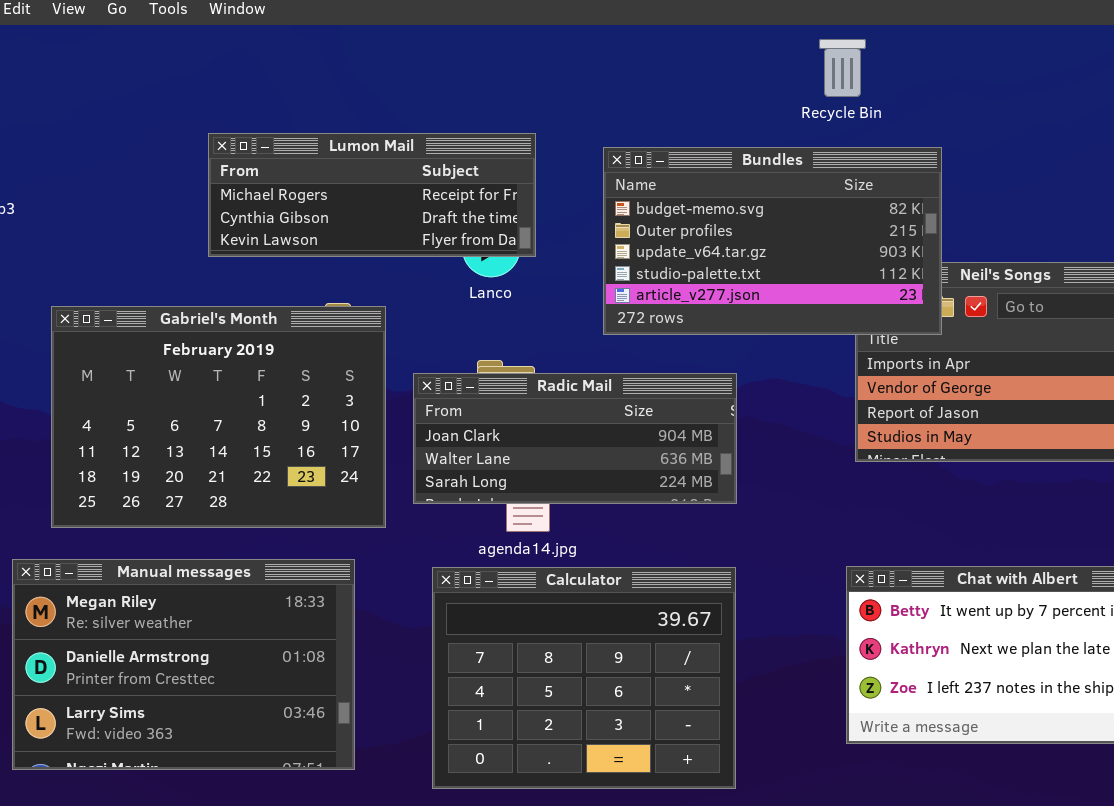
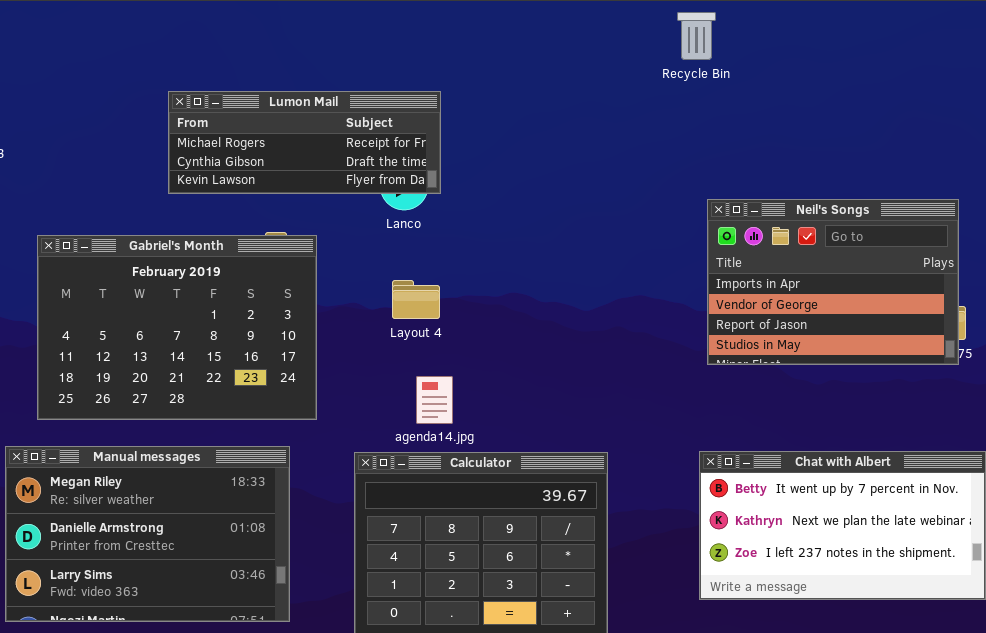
Bundles: [603,147,942,335] -> none, closed
Radic Mail: [413,373,737,504] -> none, closed

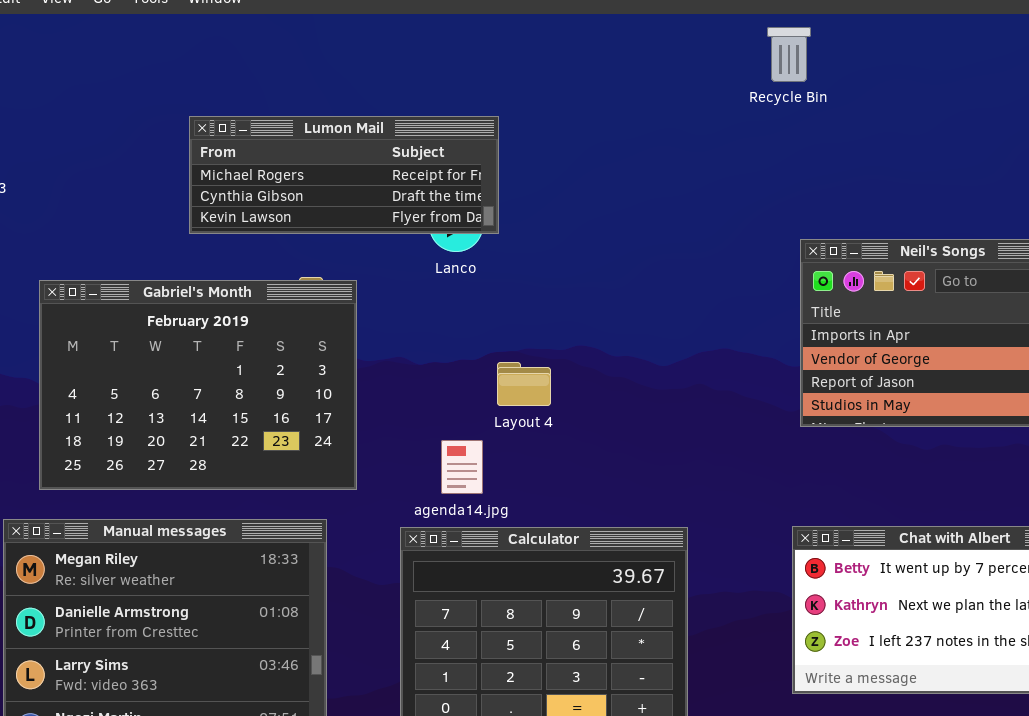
Layout 4: [392,280,440,319] -> [497,362,551,406], moved
agenda14.jpg: [416,376,453,424] -> [441,440,483,494], moved

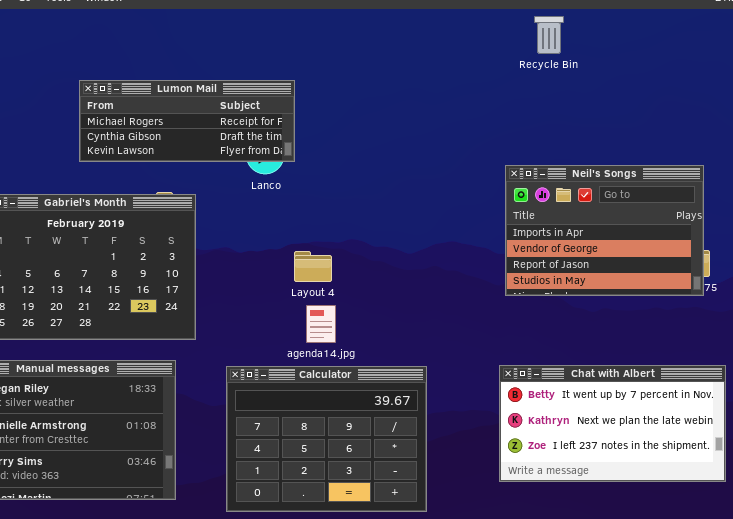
Recycle Bin: [767,27,811,82] -> [534,16,564,54], moved
agenda14.jpg: [441,440,483,494] -> [306,305,336,343], moved

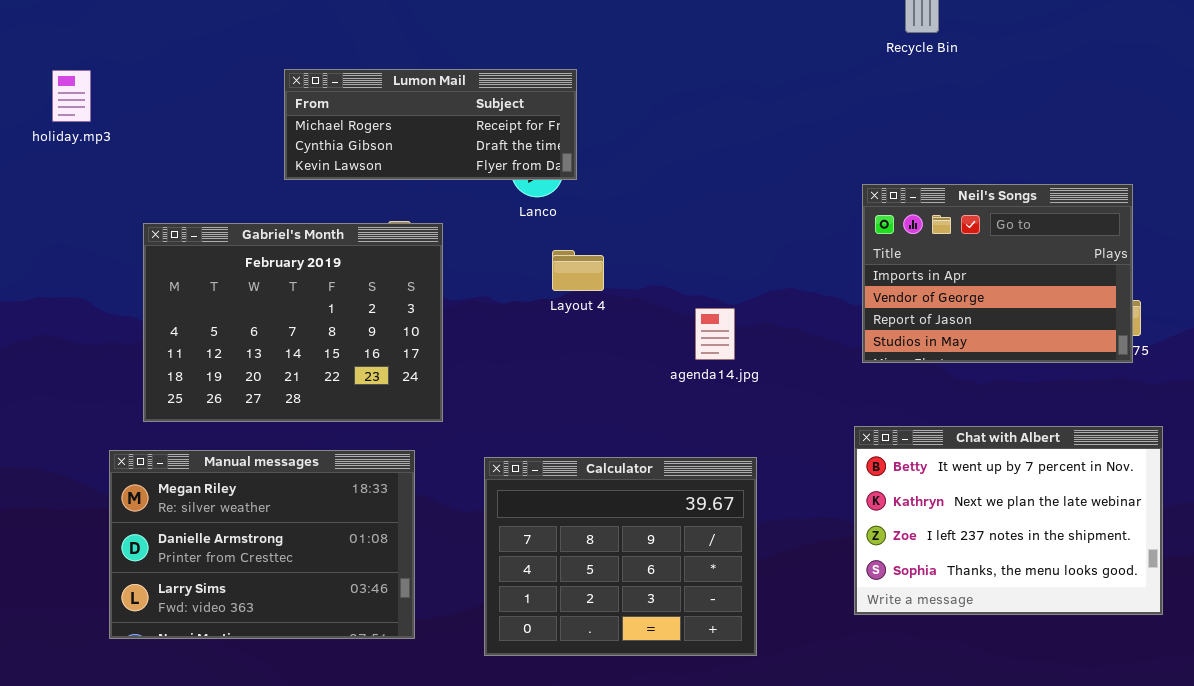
Layout 4: [294,251,332,282] -> [552,250,604,291], moved
agenda14.jpg: [306,305,336,343] -> [695,308,735,360], moved
Chat with Albert: [499,365,726,482] -> [854,426,1163,615], resized

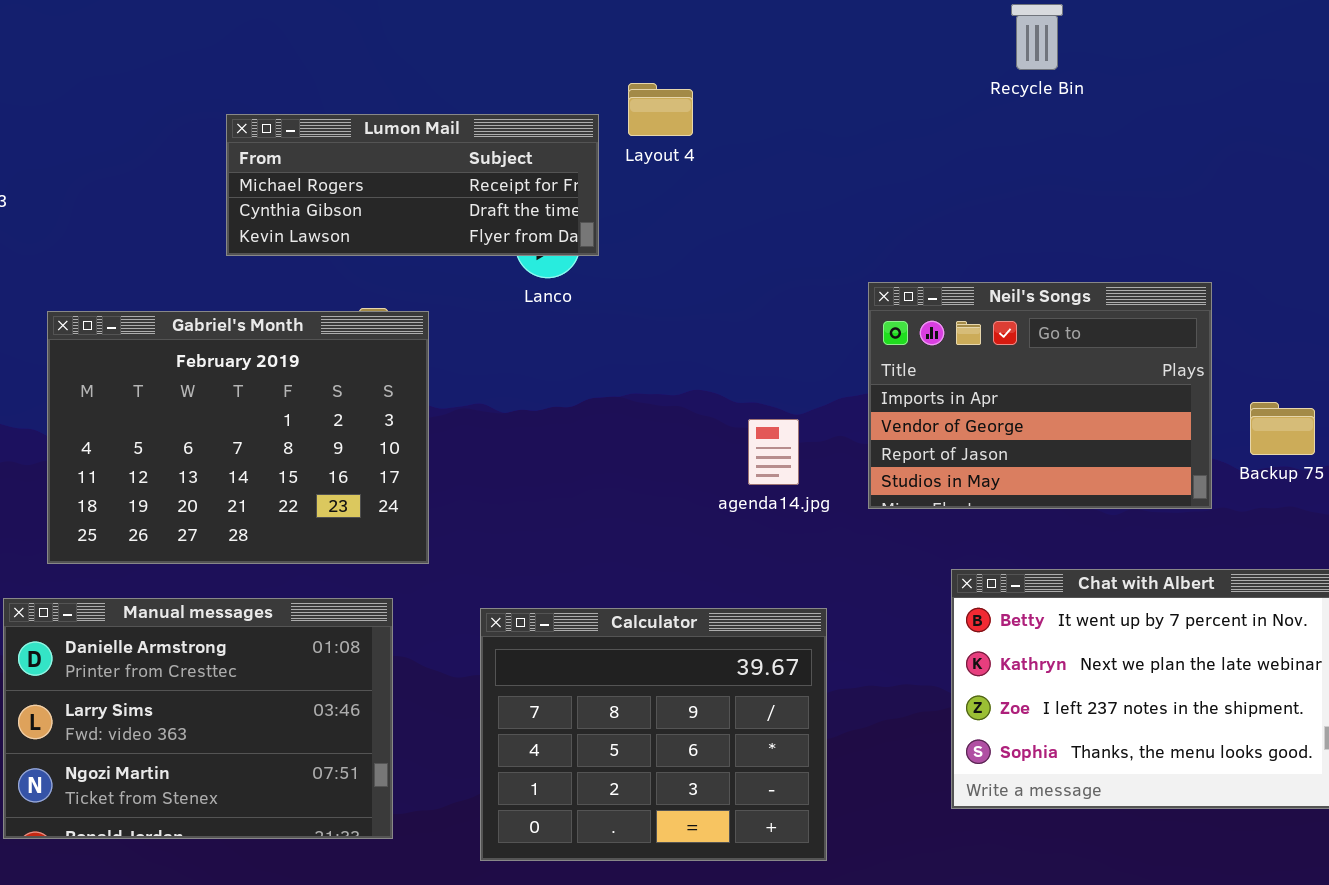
Neil's Songs: [862,184,1133,363] -> [868,282,1212,509], moved
Layout 4: [552,250,604,291] -> [628,83,693,136], moved
Manual messages: [109,450,415,639] -> [3,598,393,839], scrolled down 1 row

